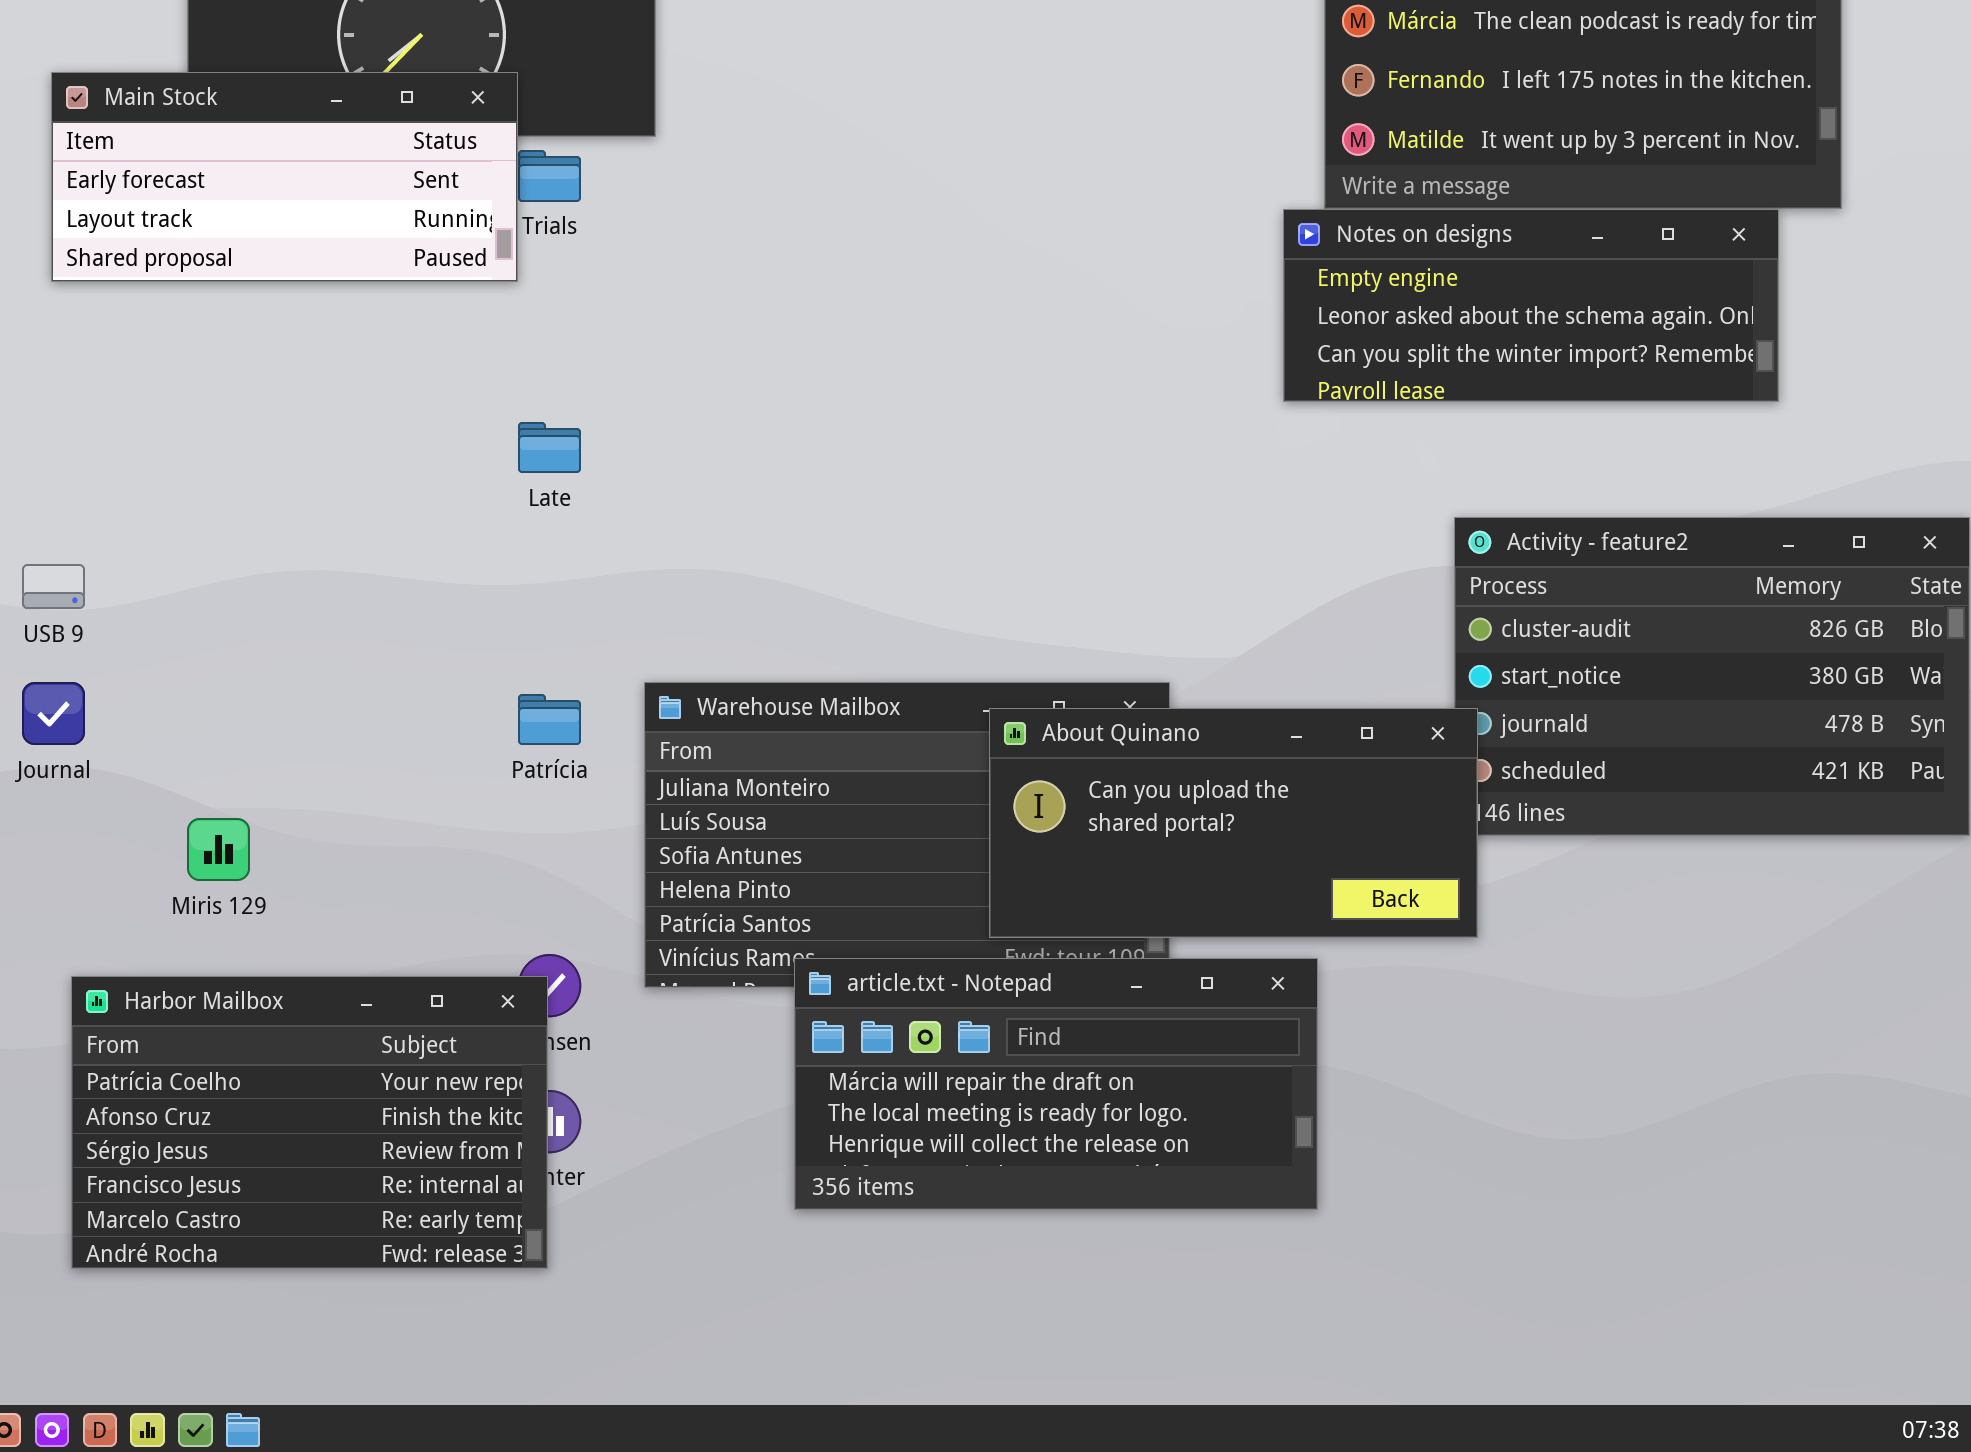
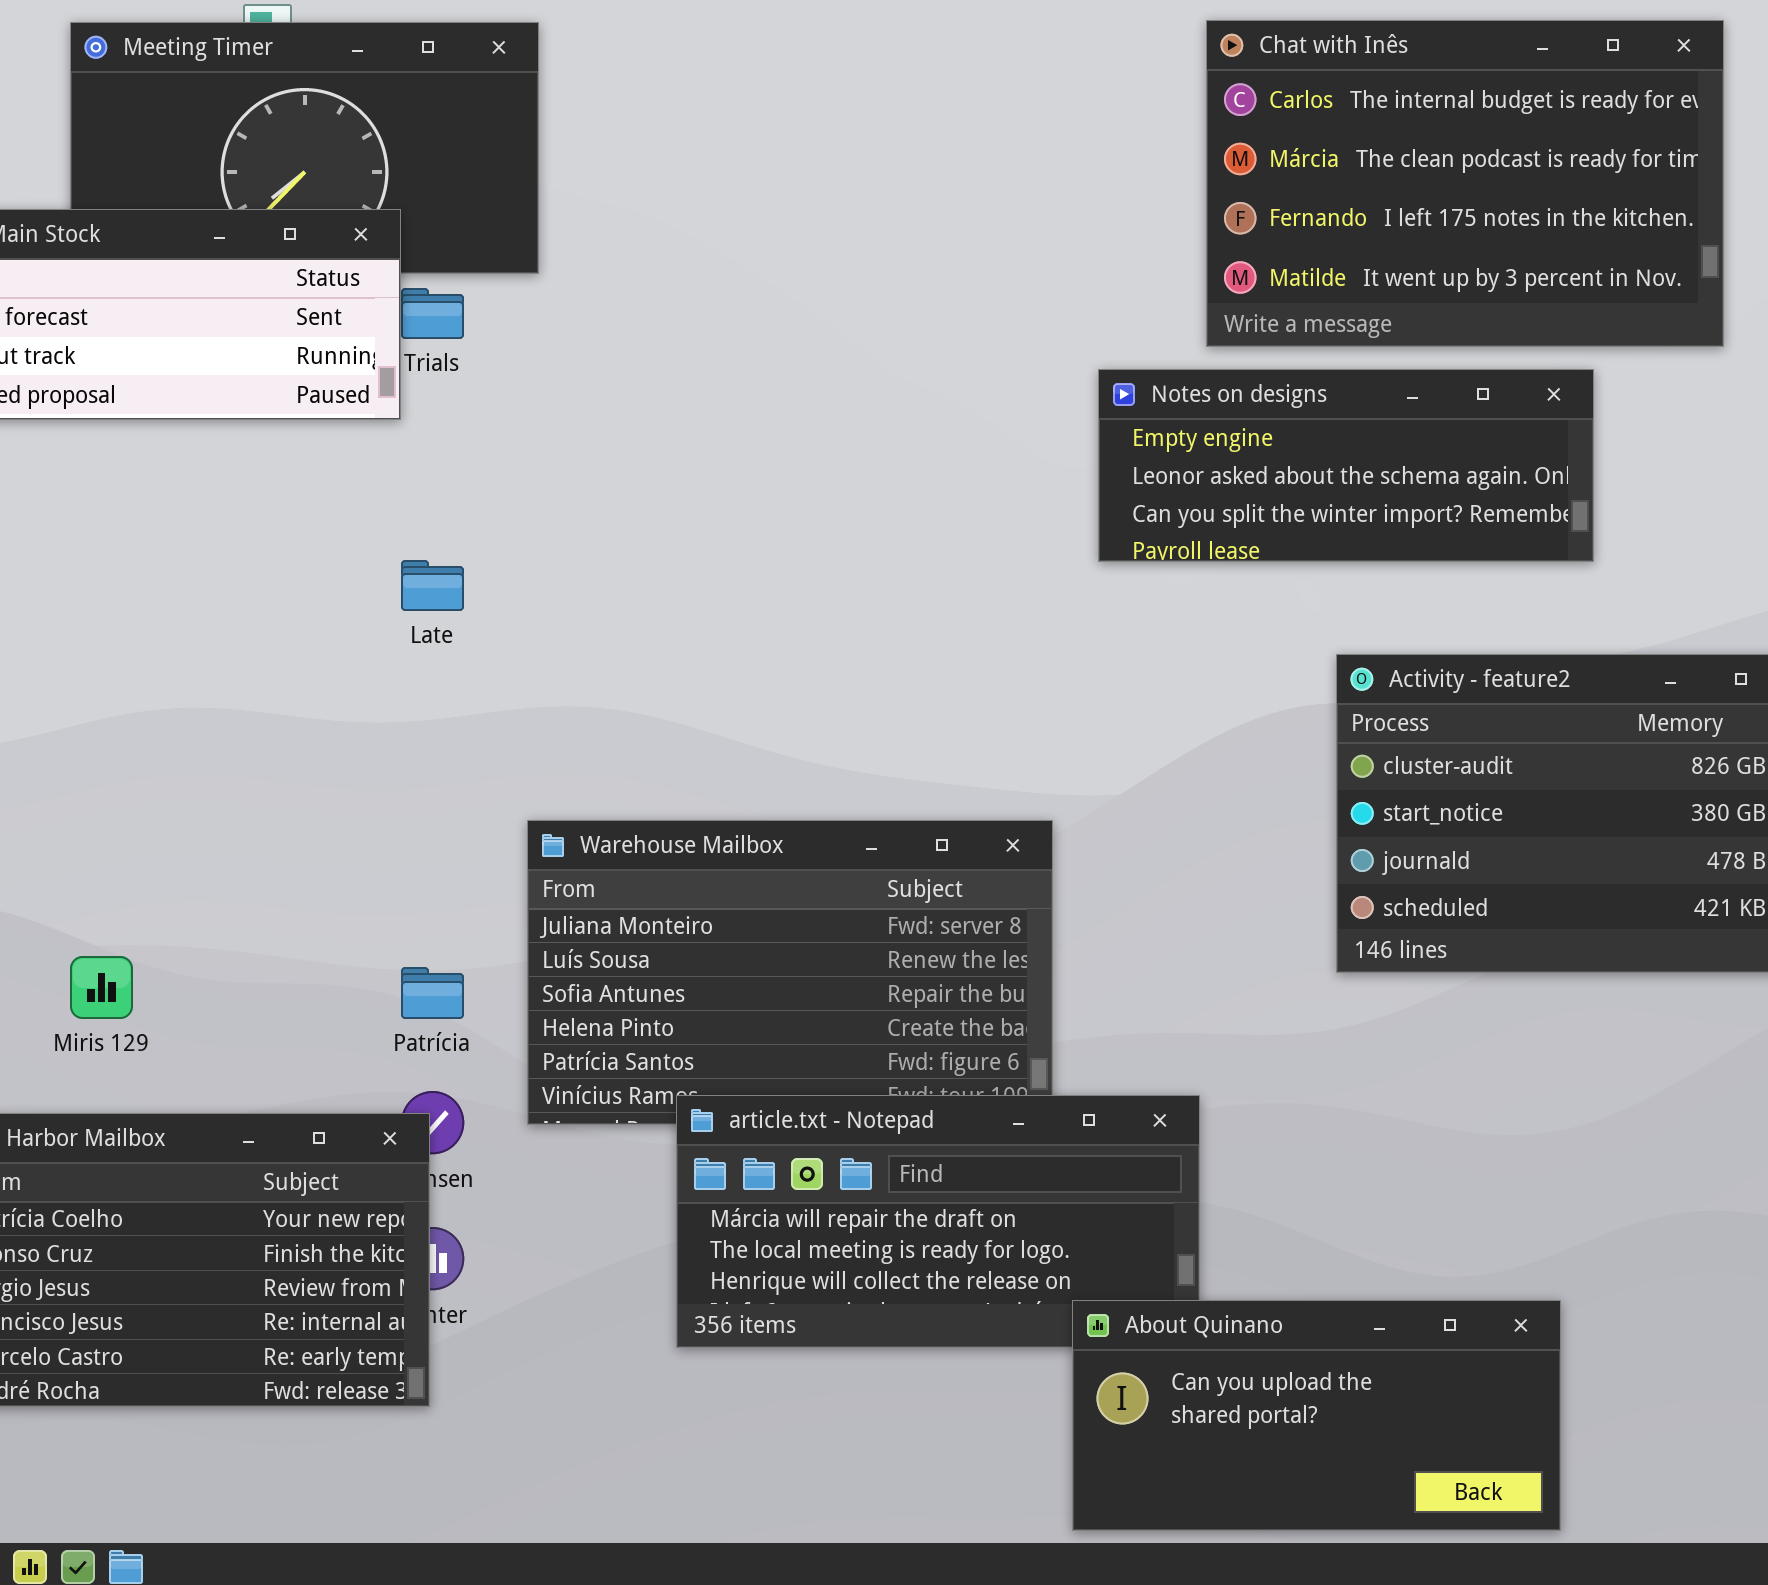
Notes on designs: [1283,209,1779,402] -> [1098,369,1594,562], moved
Patrícia: [518,694,581,745] -> [401,967,464,1019], moved
About Quinano: [989,708,1478,938] -> [1072,1300,1561,1531], moved

